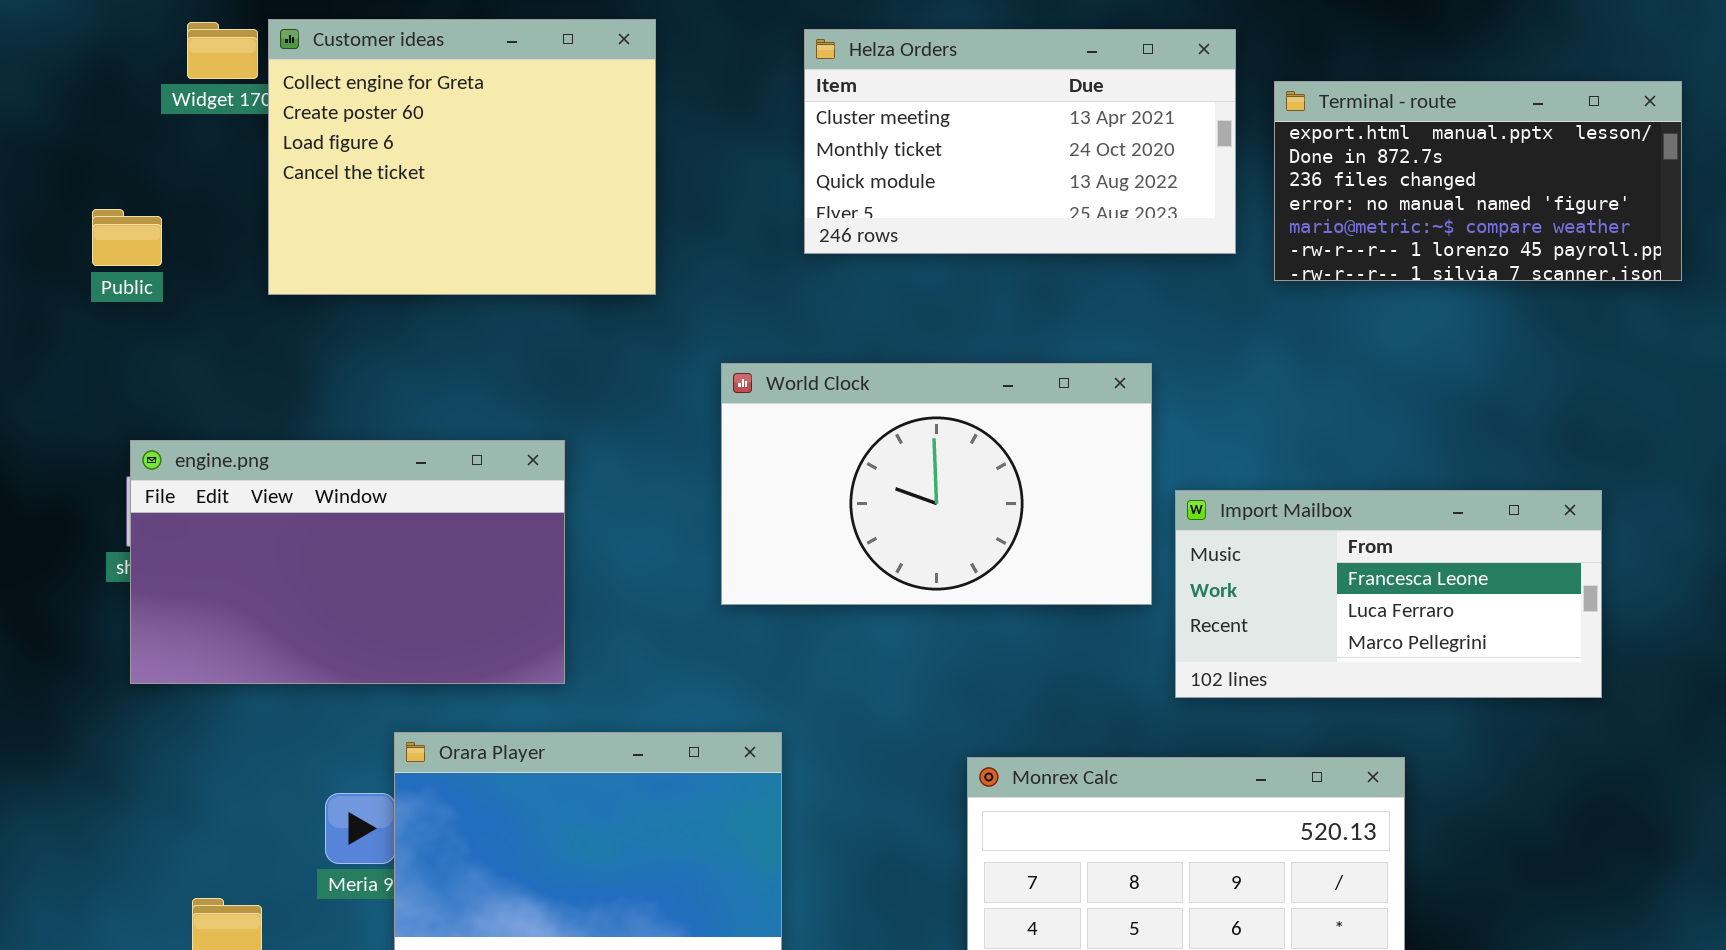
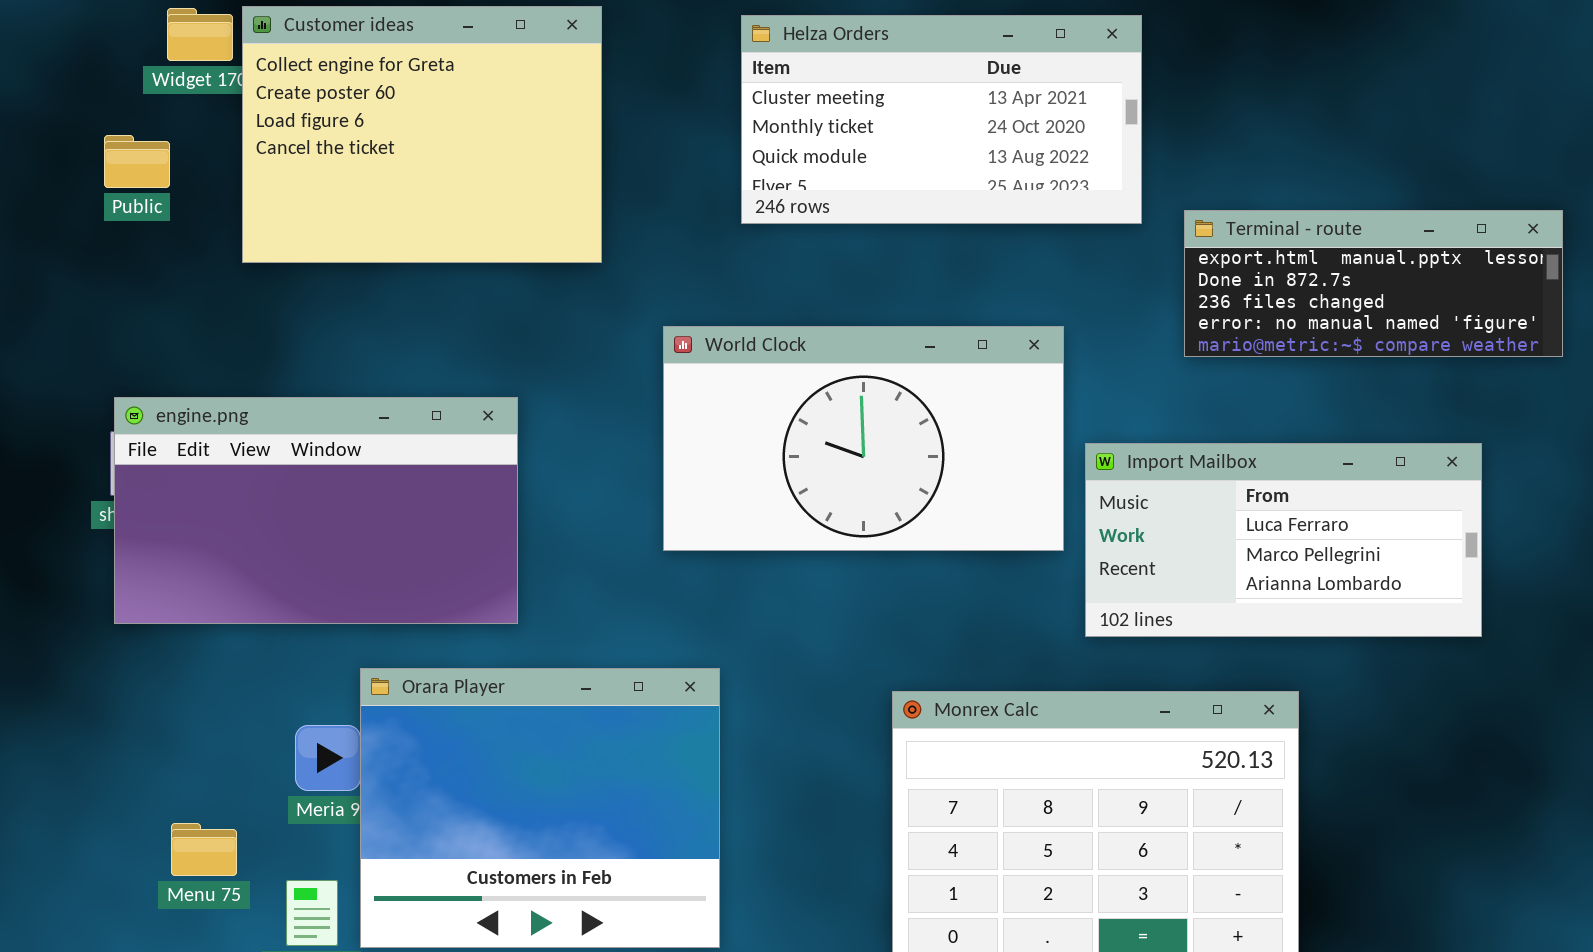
Terminal - route: [1274,81,1682,281] -> [1184,210,1563,357], moved, resized
Public: [92,209,162,266] -> [104,135,170,188], moved
Import Mailbox: [1175,490,1602,698] -> [1085,443,1482,637], scrolled down 1 row

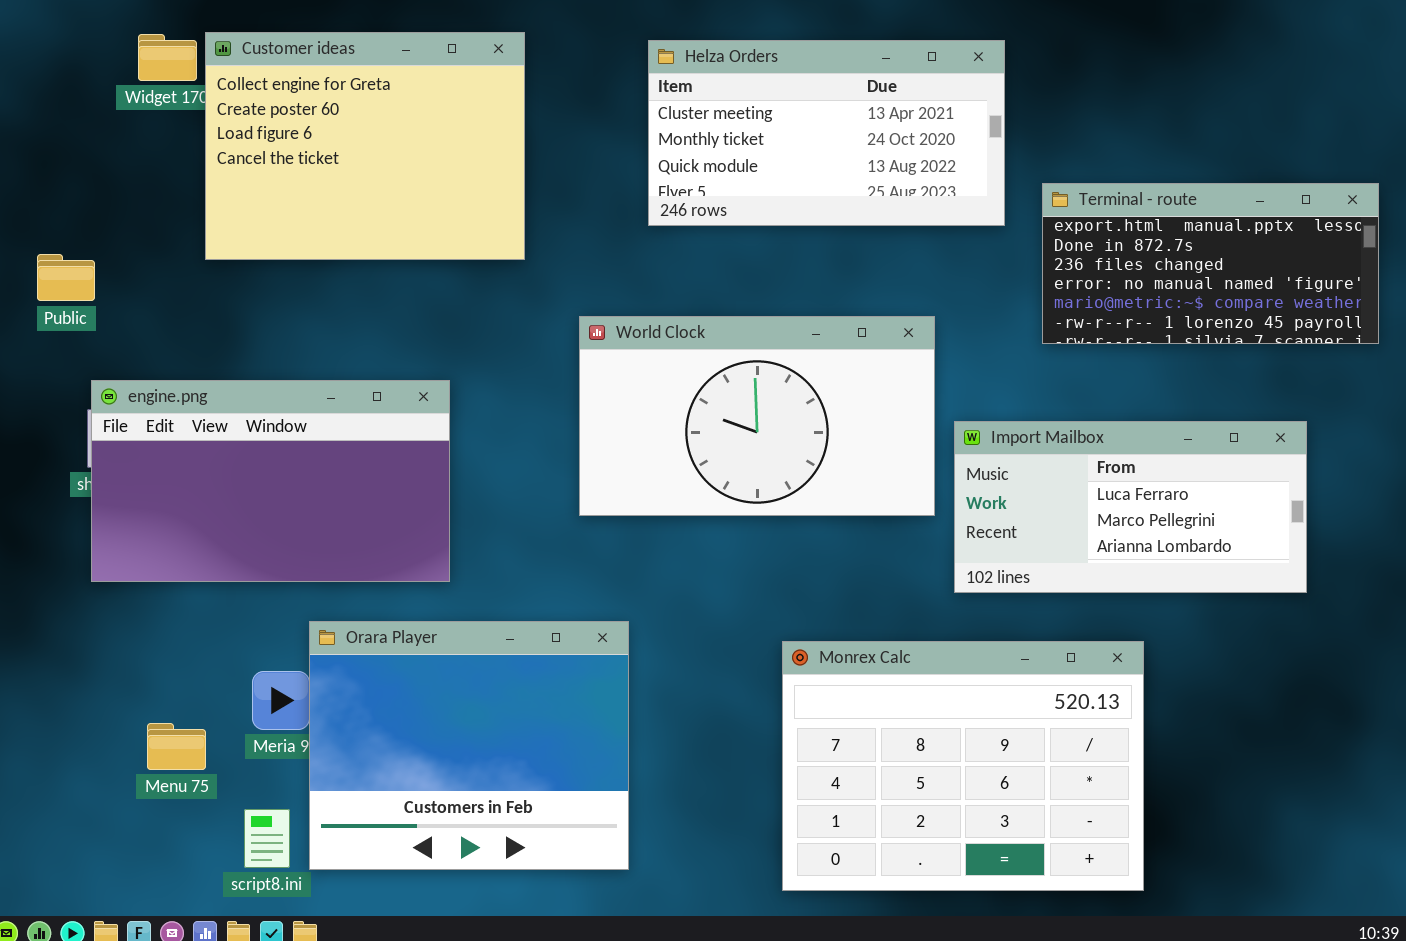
Public: [104,135,170,188] -> [37,254,95,301], moved
Terminal - route: [1184,210,1563,357] -> [1042,183,1379,344], resized
Menu 75: [171,823,237,876] -> [147,723,206,770], moved

